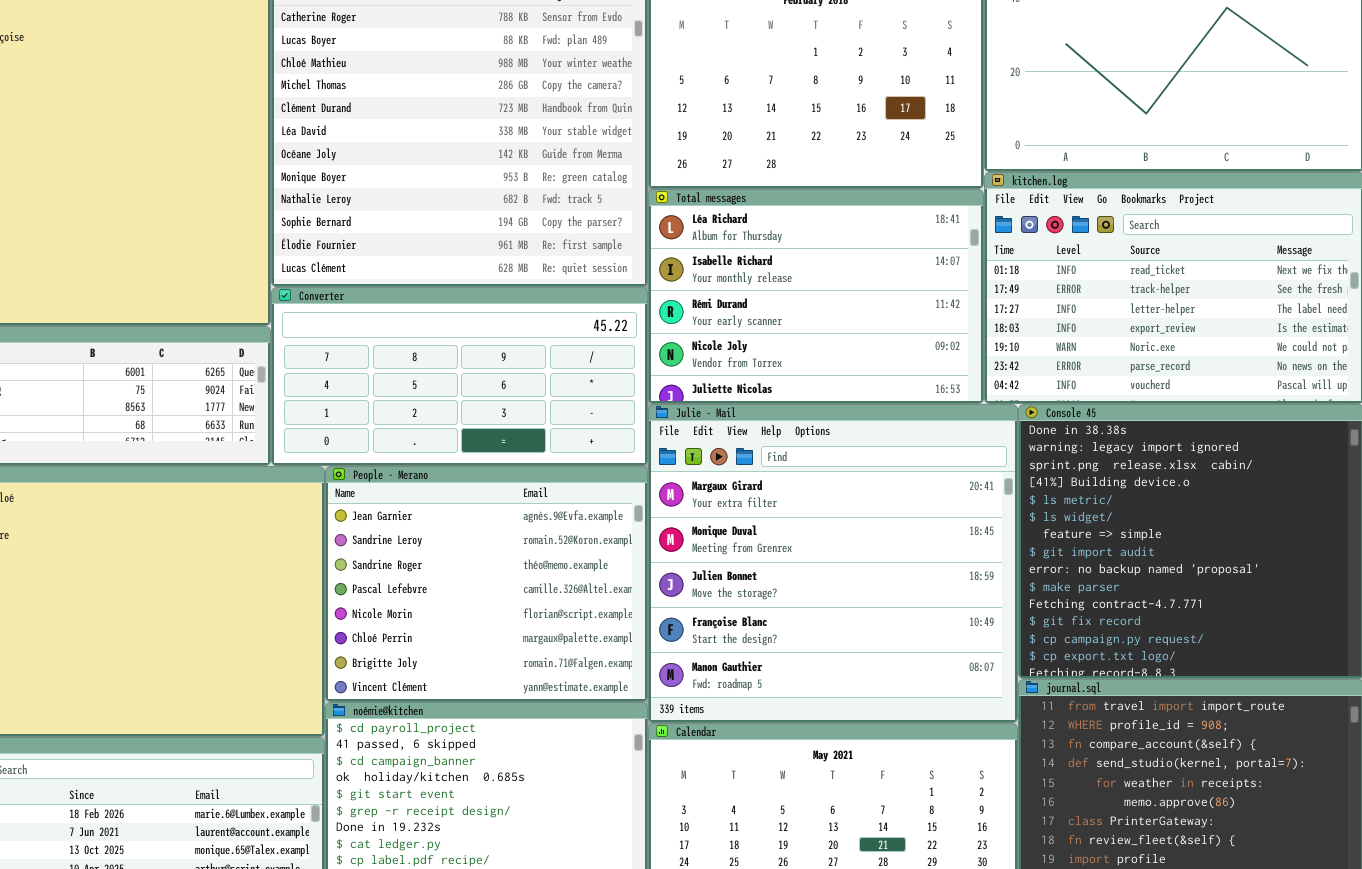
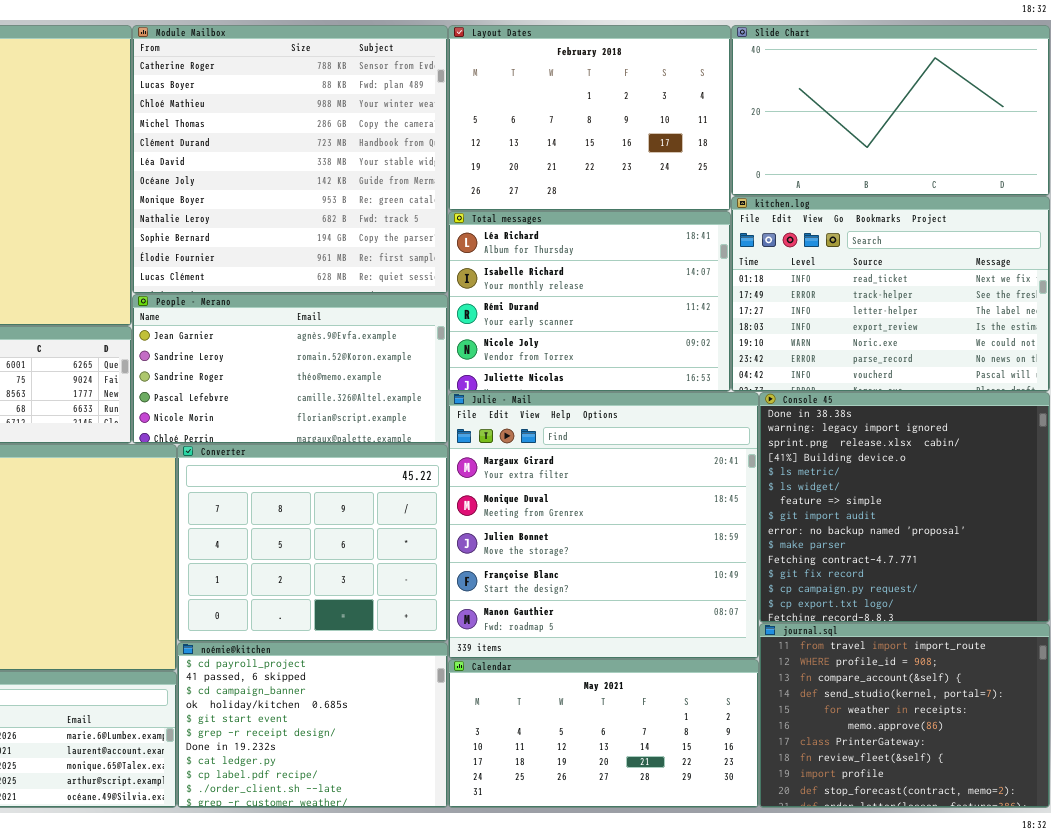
Converter: [271,287,648,466] -> [177,444,448,642], moved, resized
People - Merano: [325,466,648,702] -> [132,294,448,444], moved, resized

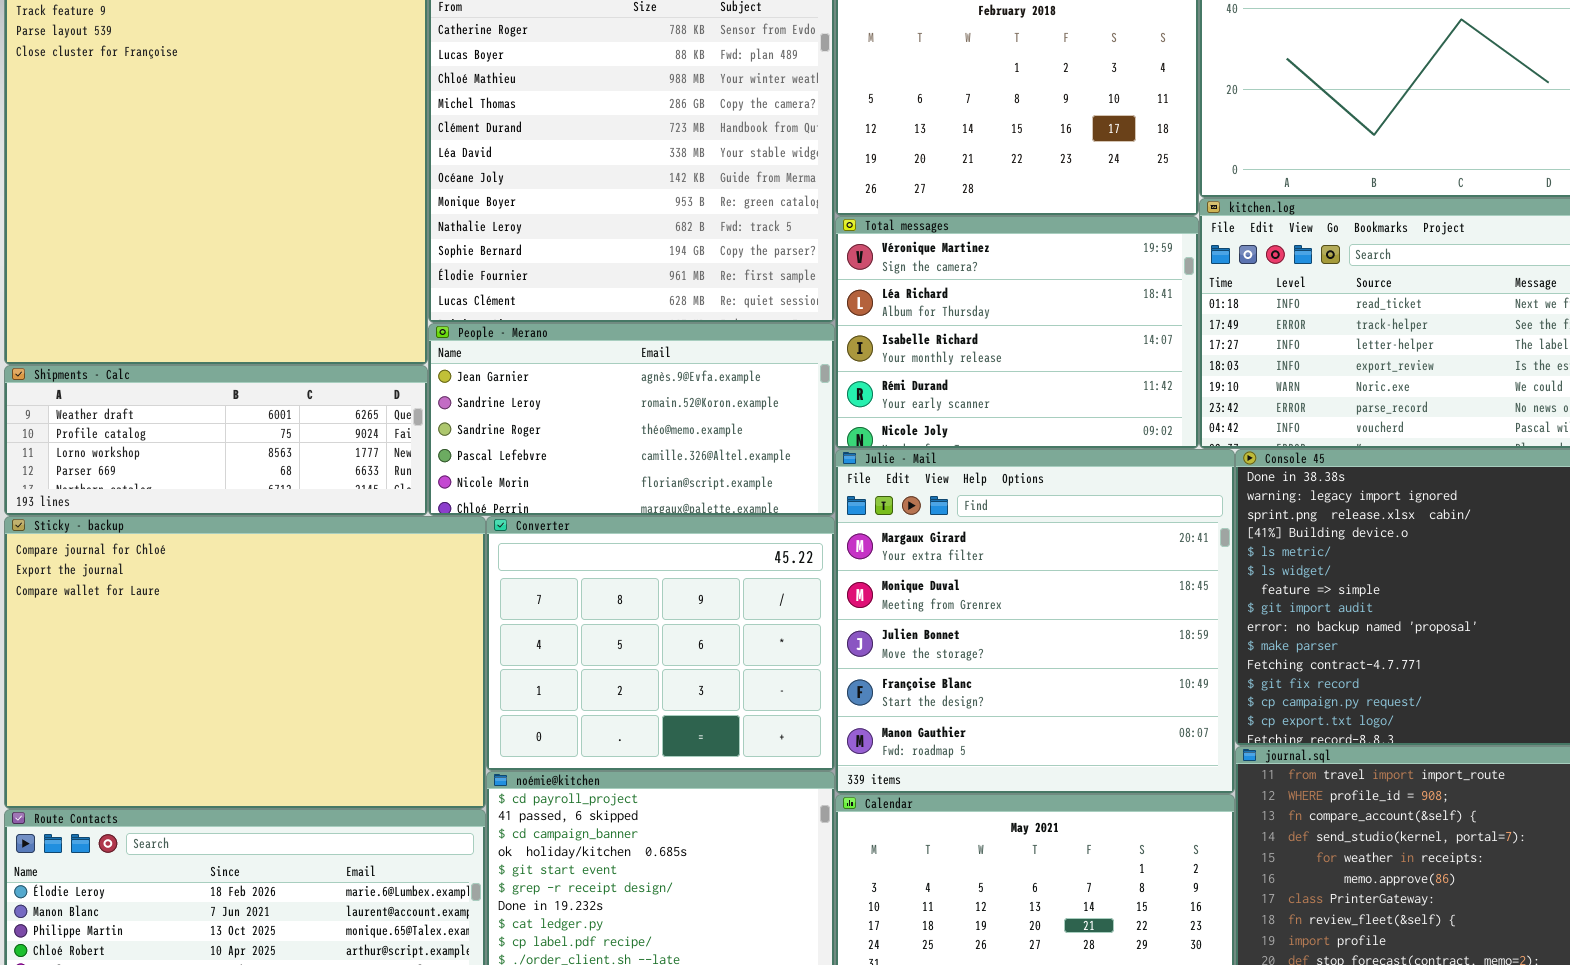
Total messages: [448,211,731,392] -> [835,216,1199,449], scrolled up 1 row

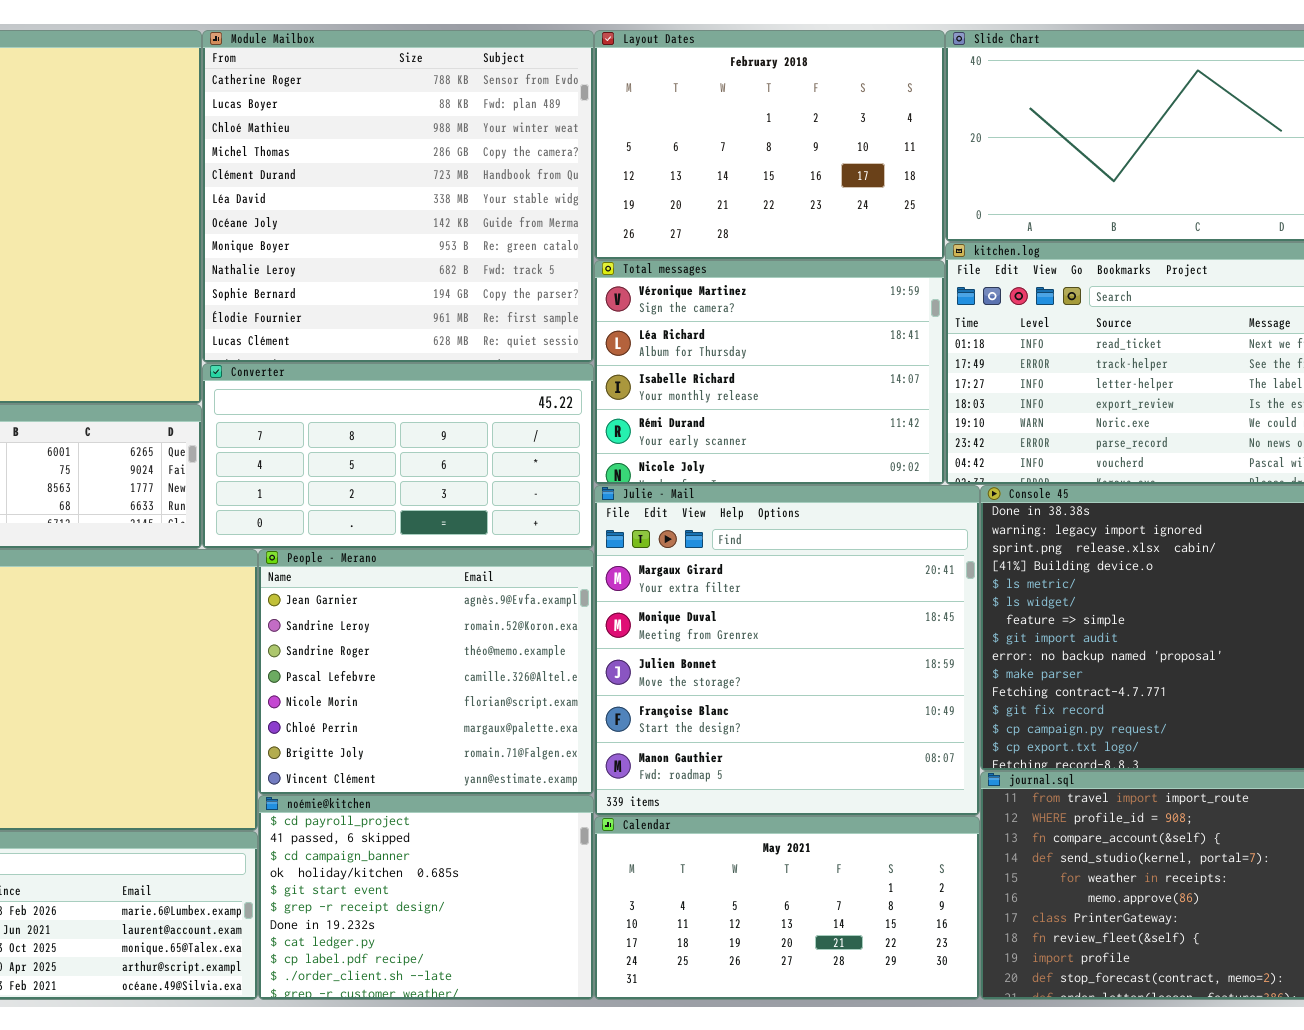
People - Merano: [428,323,835,516] -> [258,549,594,795], moved, resized
Converter: [486,516,835,771] -> [202,363,594,549], moved, resized

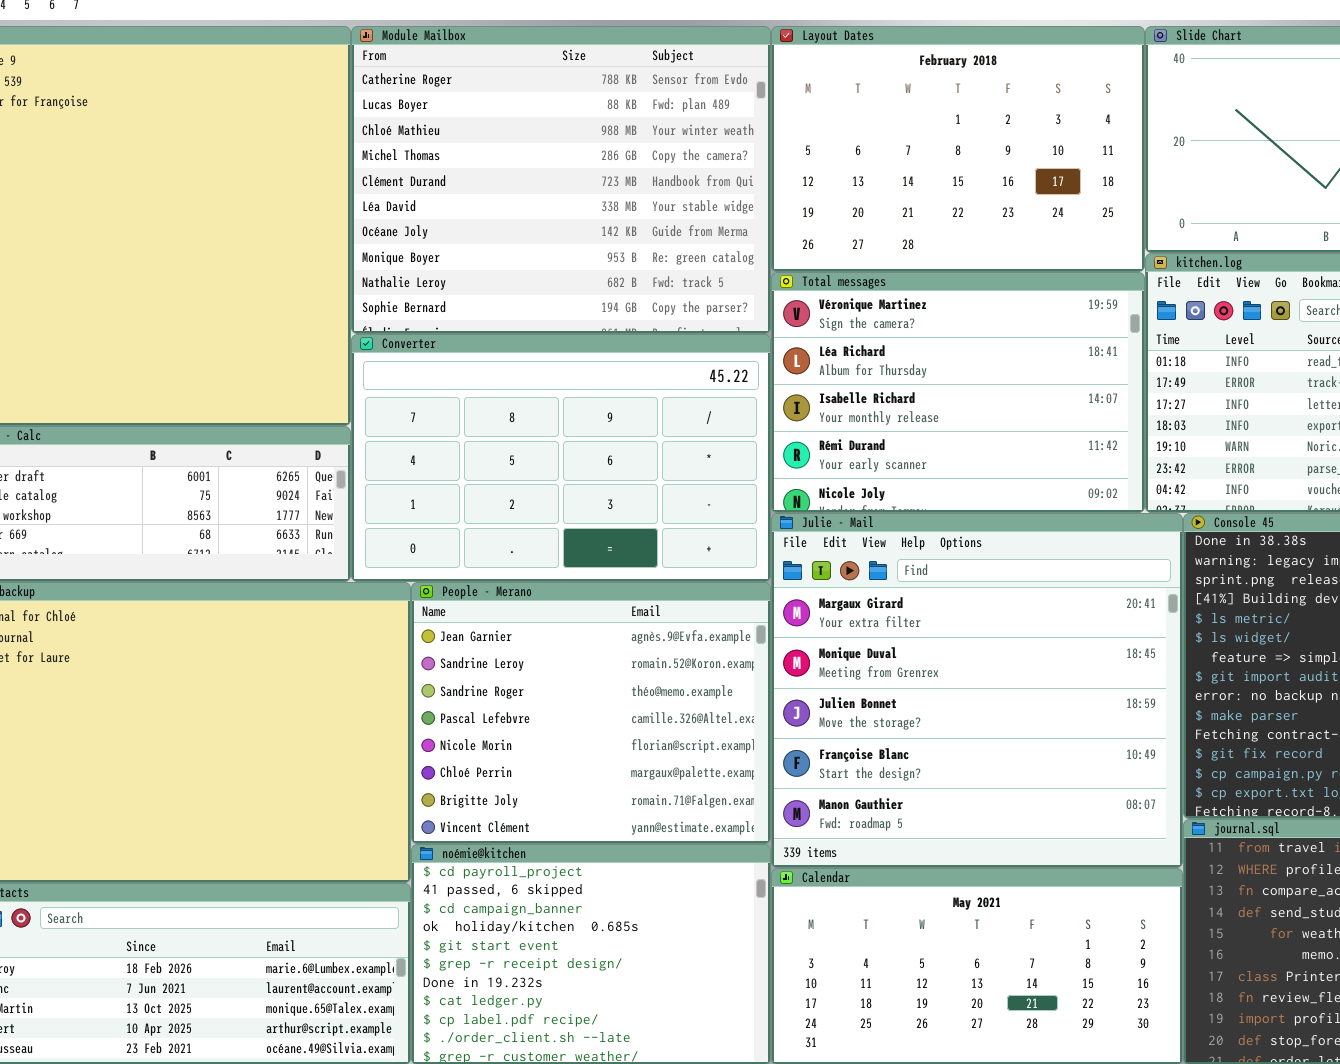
Module Mailbox: [202,30,594,363] -> [351,26,771,334], resized
Converter: [202,363,594,549] -> [351,334,771,582], resized

